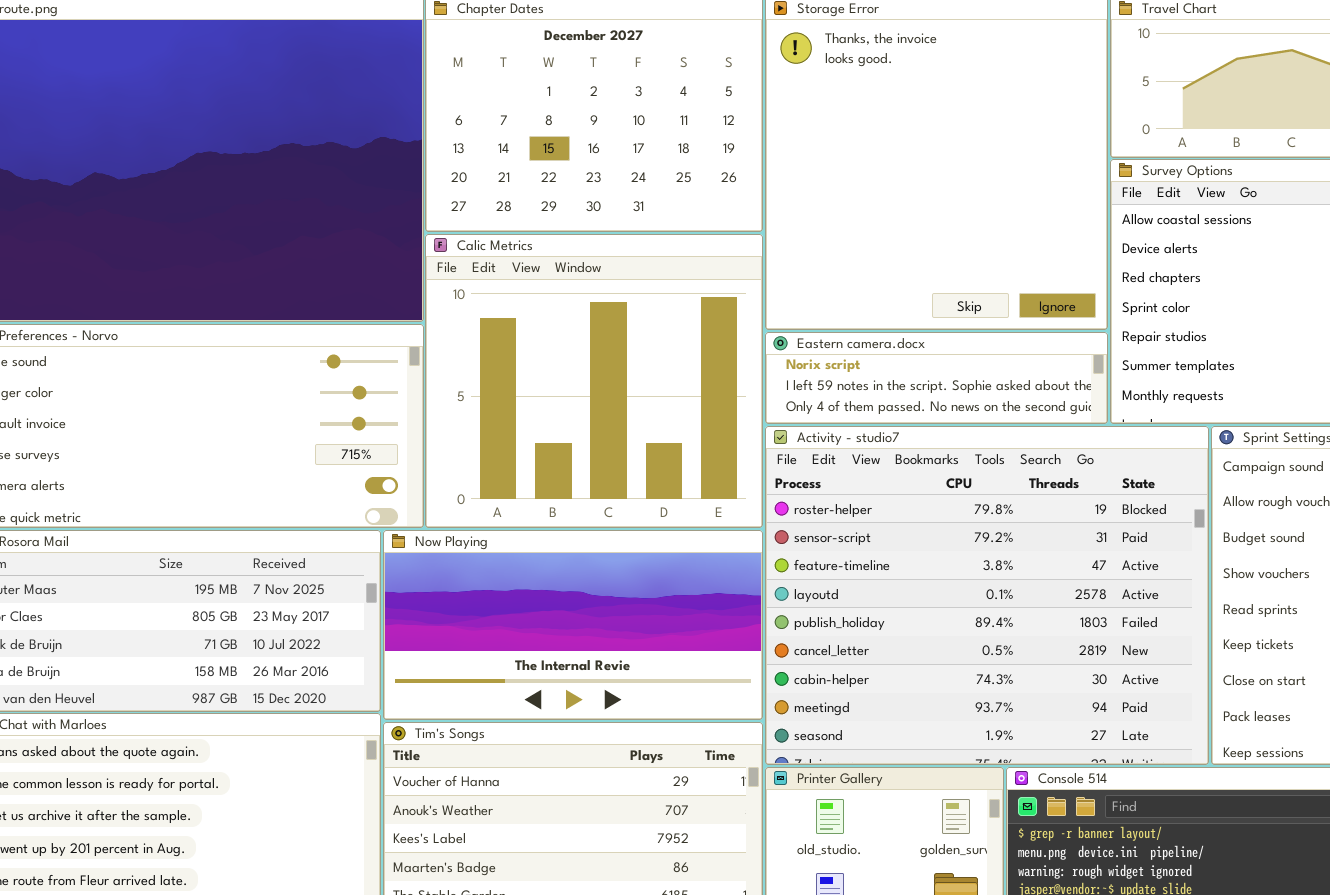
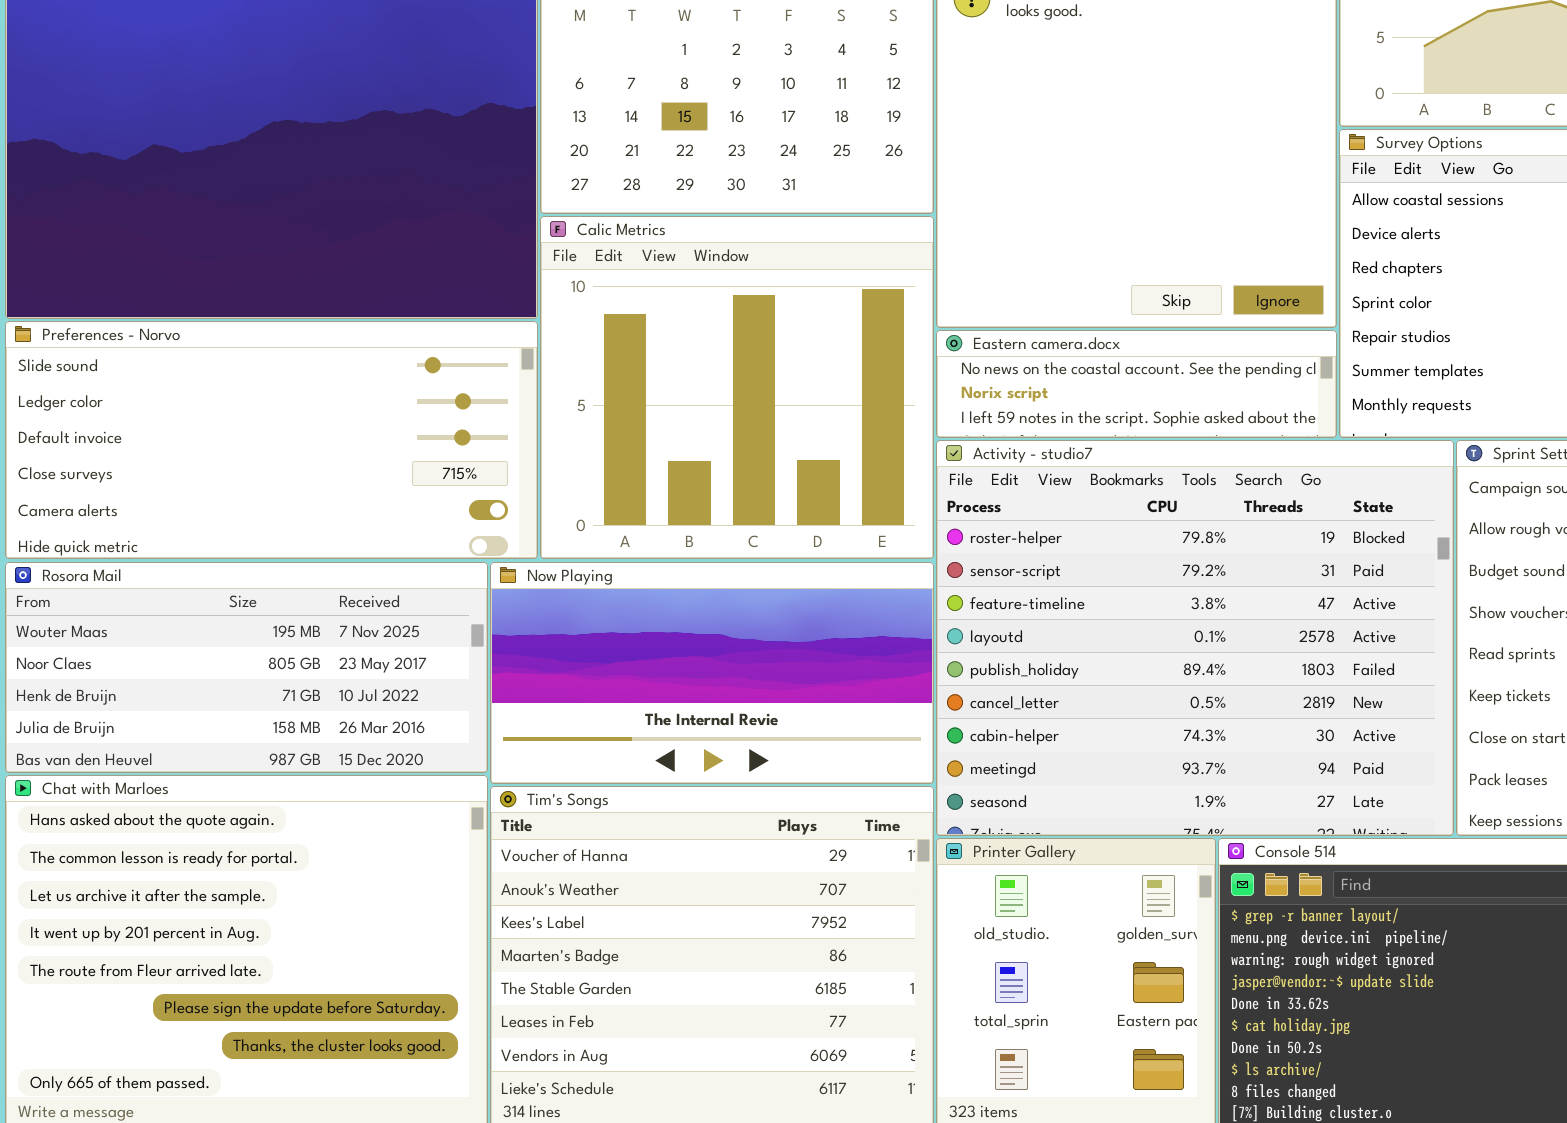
Eastern camera.docx: [765,332,1108,424] -> [936,330,1337,438], scrolled up 1 row

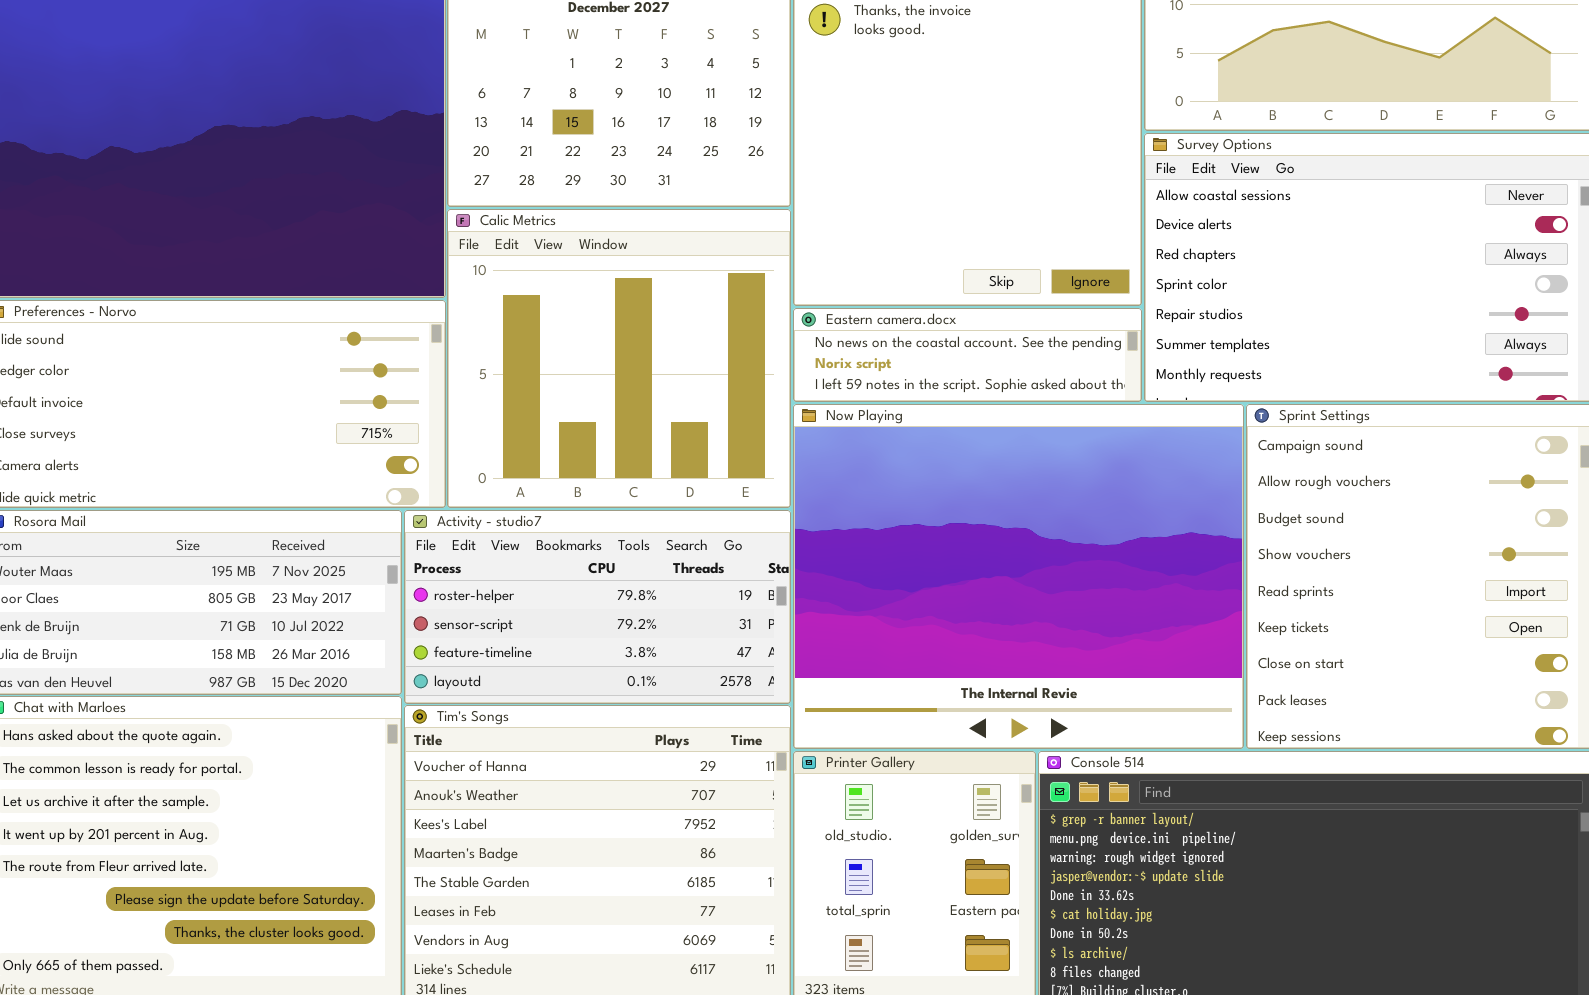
Activity - studio7: [936,440,1454,836] -> [404,510,791,704], moved, resized
Now Playing: [490,562,934,784] -> [793,404,1244,749], moved, resized

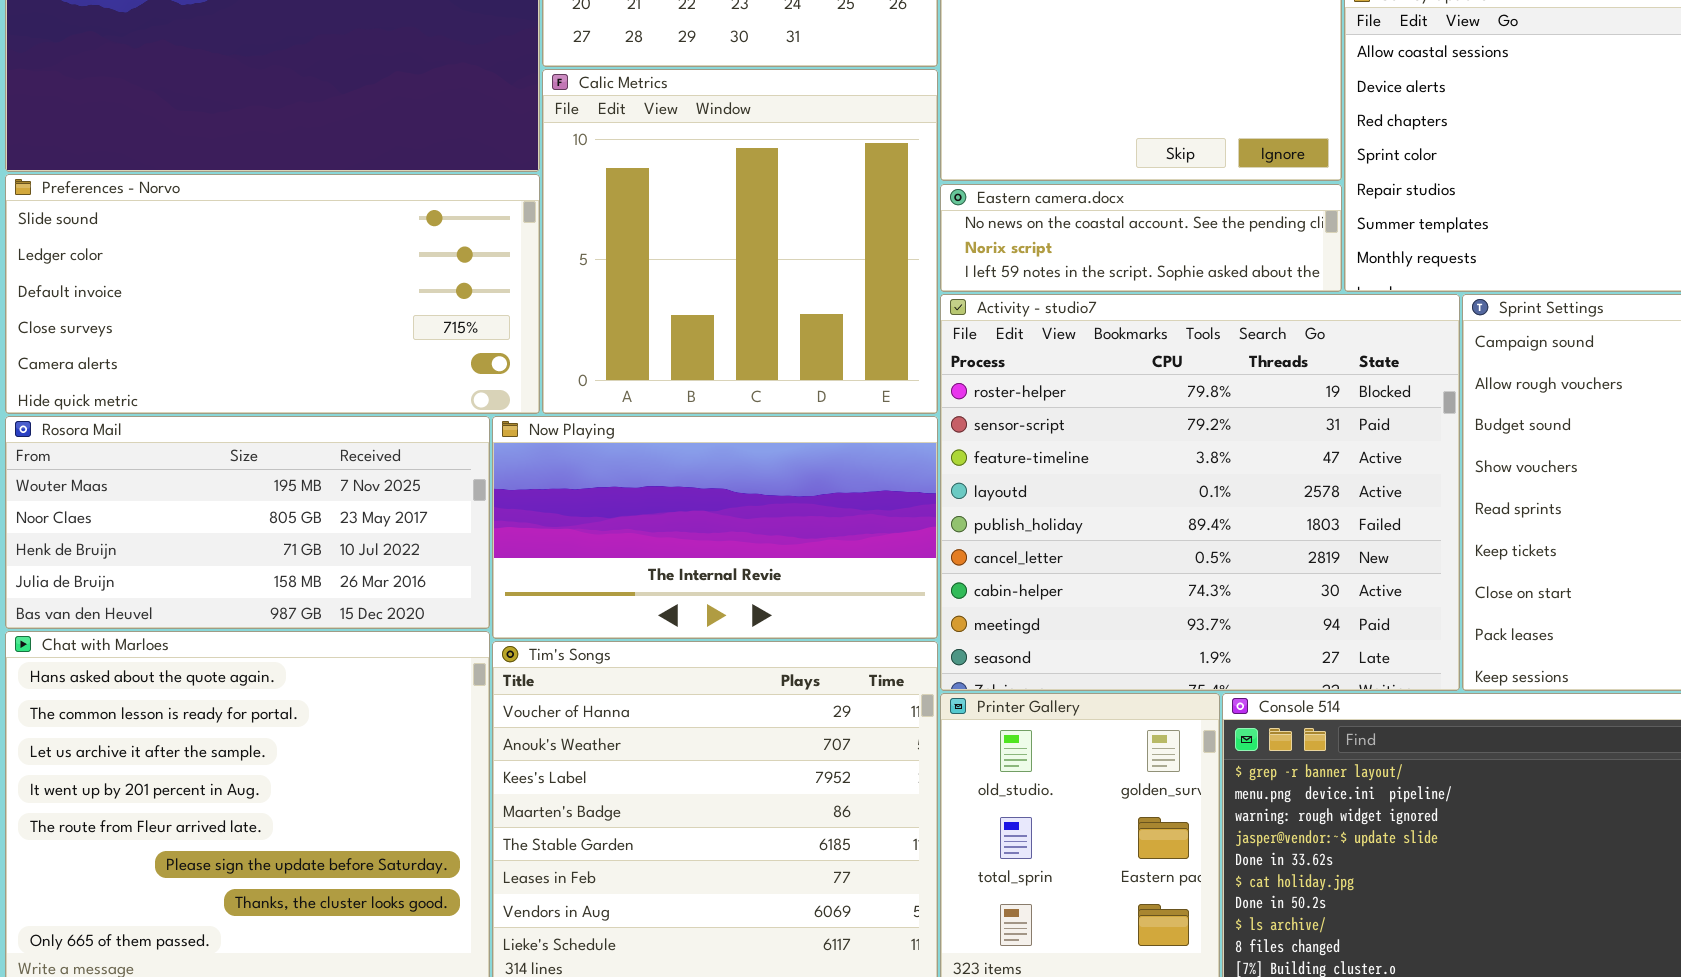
Now Playing: [793,404,1244,749] -> [492,416,938,639], moved, resized
Activity - studio7: [404,510,791,704] -> [940,294,1460,691], moved, resized

